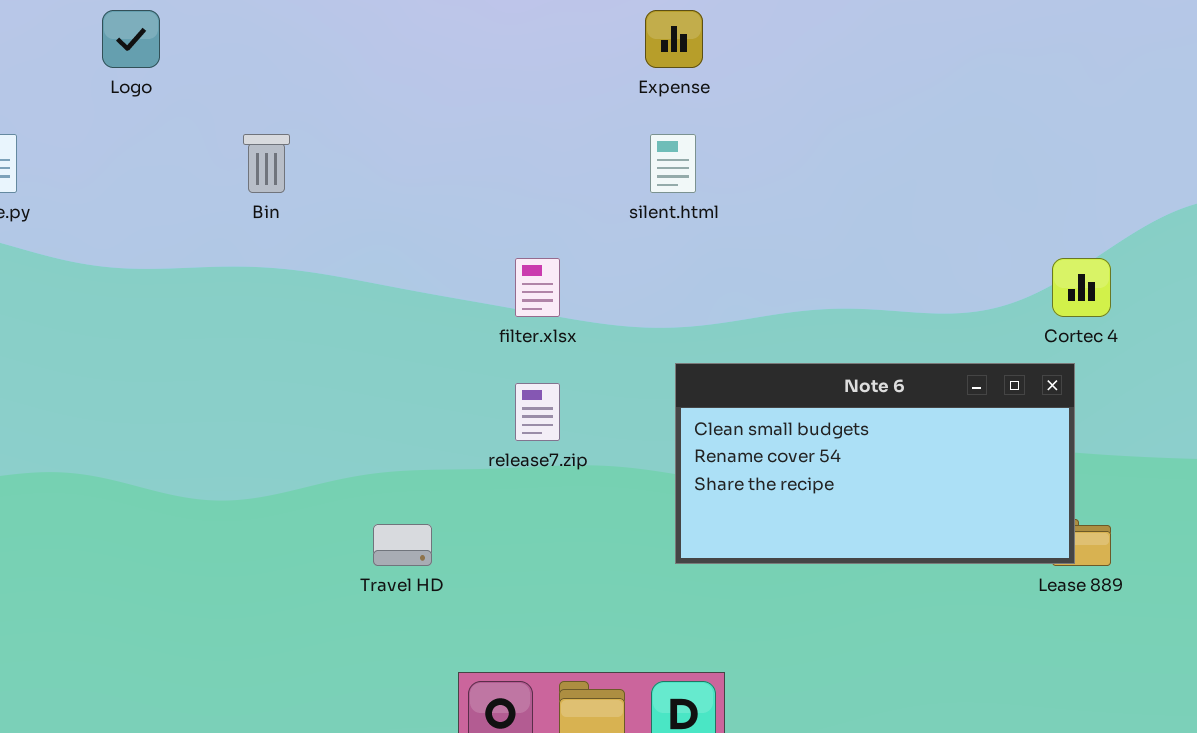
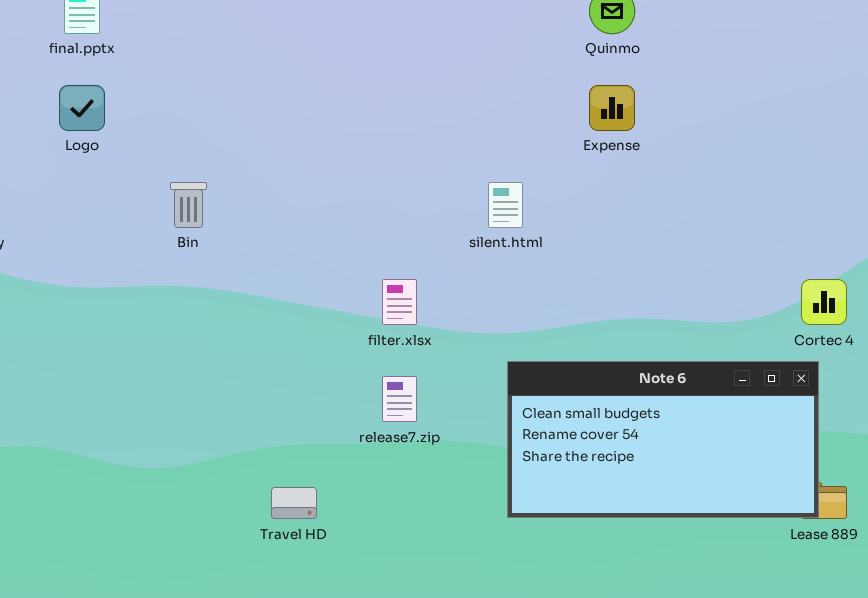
Expense: [645,10,703,68] -> [589,85,635,131], moved

